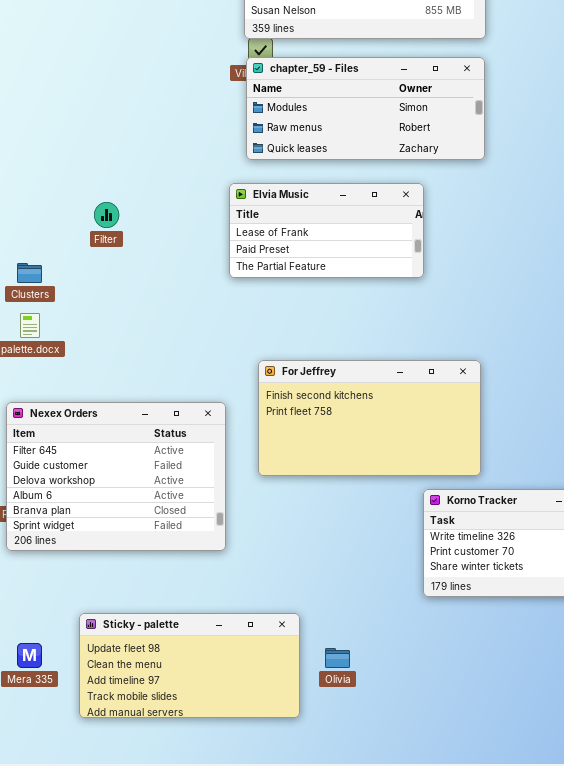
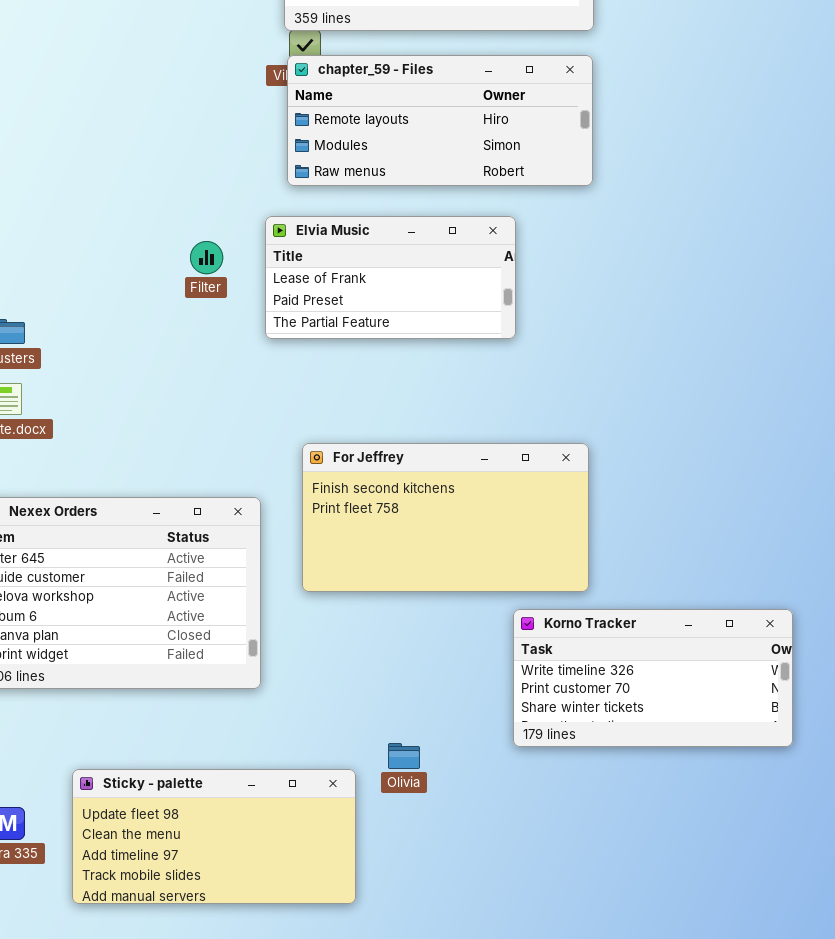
chapter_59 - Files: [246,57,485,160] -> [287,55,593,186], scrolled up 1 row
Filter: [94,202,119,228] -> [190,241,223,274], moved
Olivia: [325,648,350,668] -> [388,743,420,769], moved

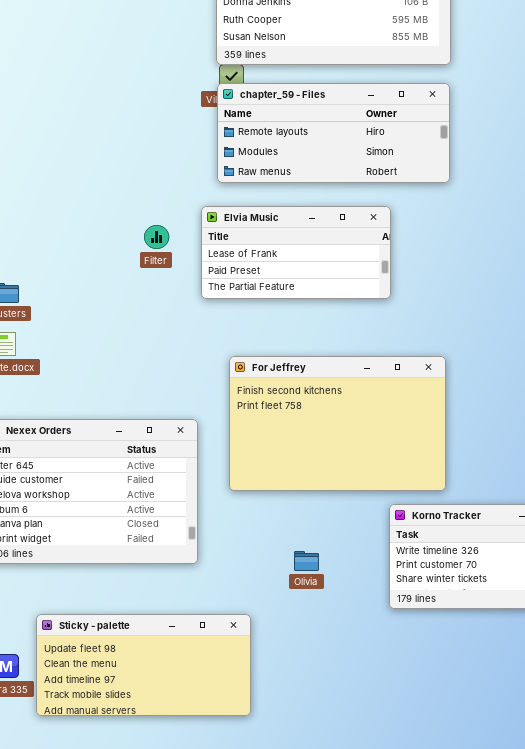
For Jeffrey: [302,443,589,592] -> [229,356,446,491], resized
Olivia: [388,743,420,769] -> [294,551,319,571], moved
Sticky - palette: [72,769,356,904] -> [36,614,251,716], moved

